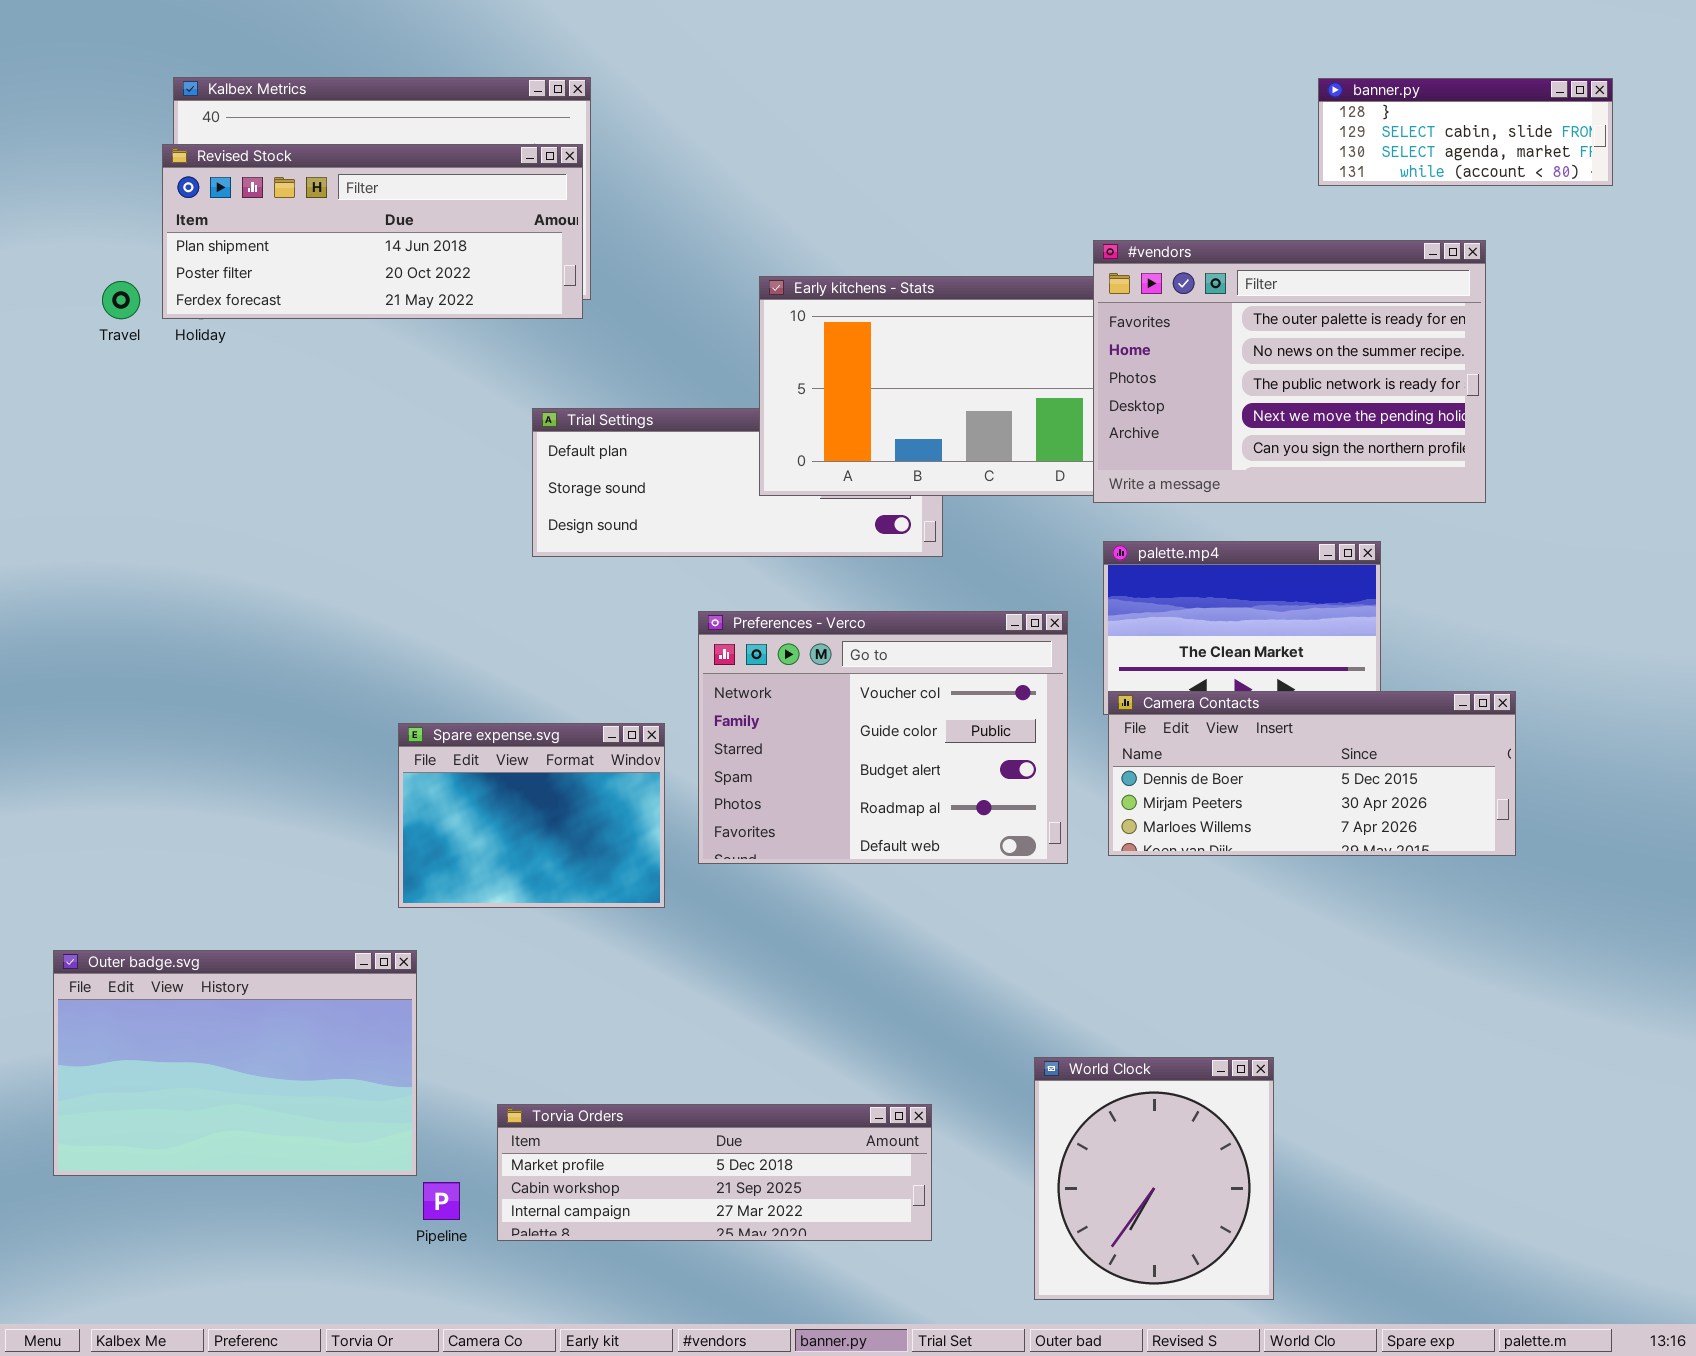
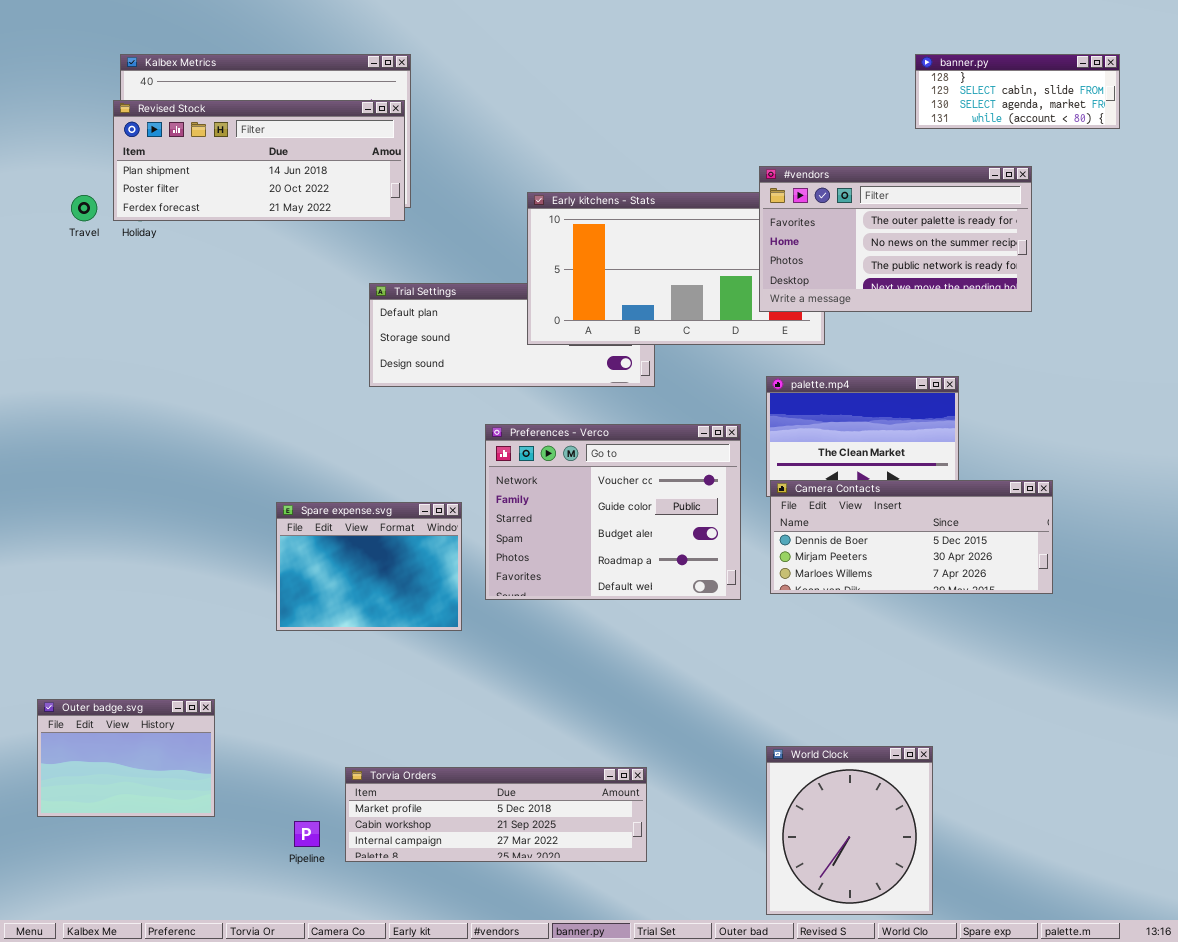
#vendors: [1093,240,1486,503] -> [759,166,1032,312], resized
Outer badge.svg: [53,950,417,1176] -> [37,699,215,817], resized
World Clock: [1034,1057,1274,1300] -> [766,746,933,915], moved

